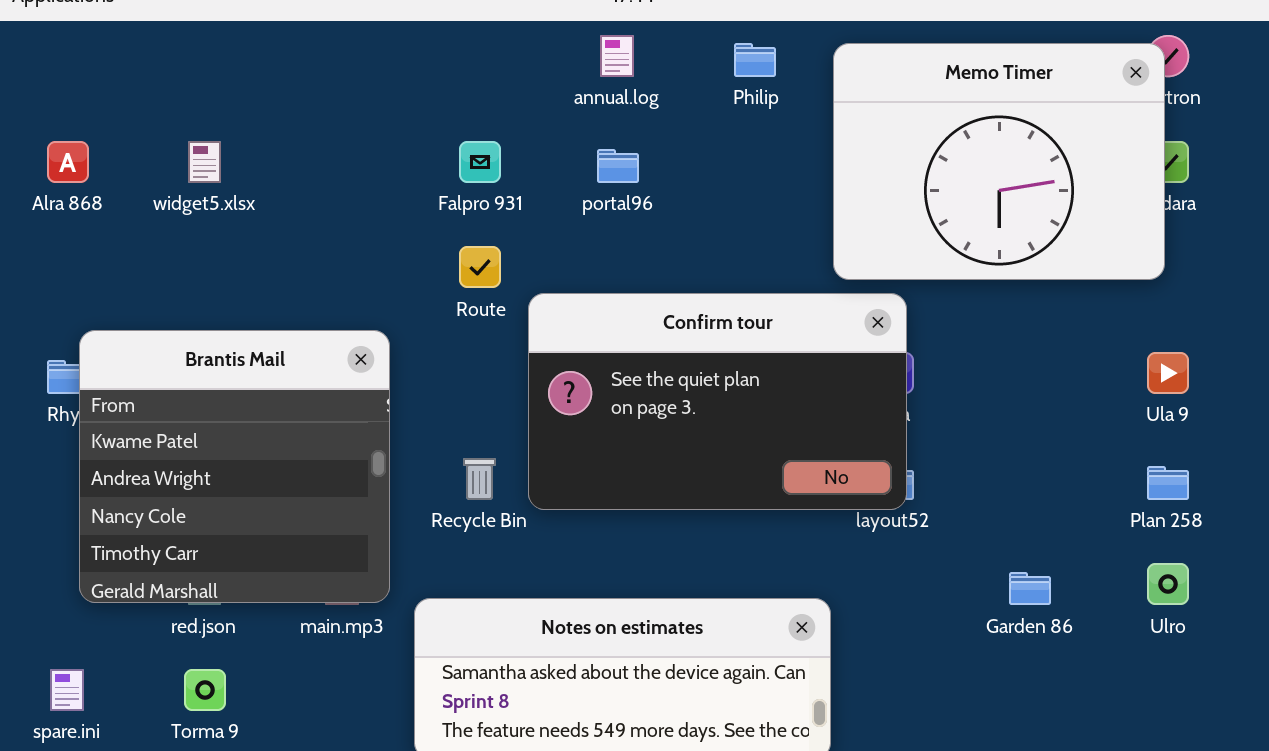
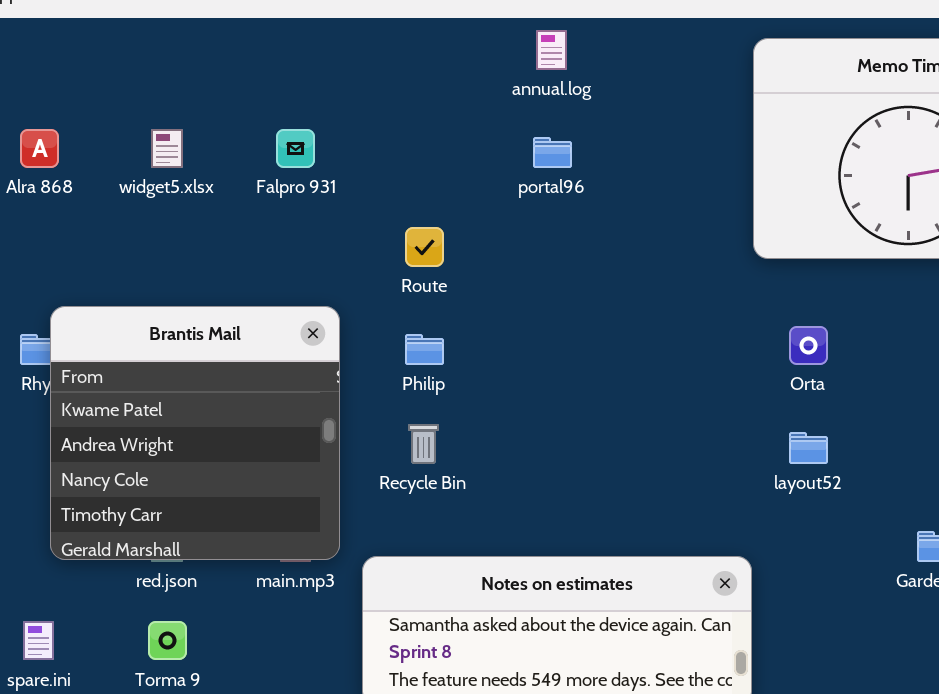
Philip: [734,43,776,77] -> [405,334,444,365], moved
Falpro 931: [459,141,501,183] -> [276,129,315,168], moved
Confirm tour: [528,293,907,510] -> none, closed

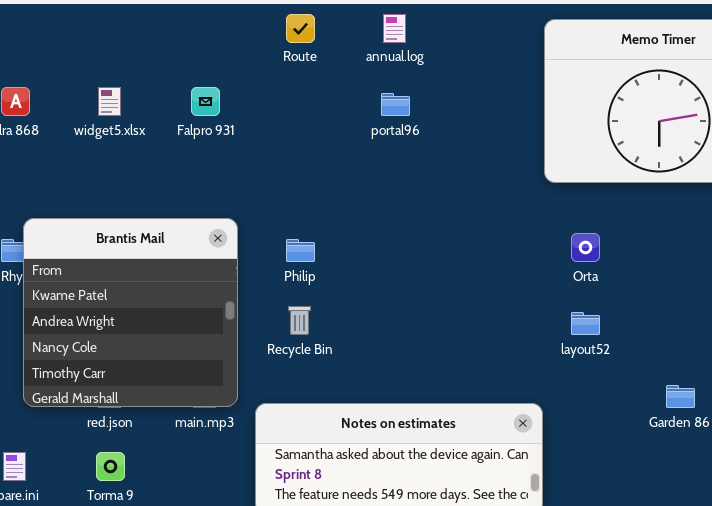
Route: [405,227,444,267] -> [286,14,315,43], moved

